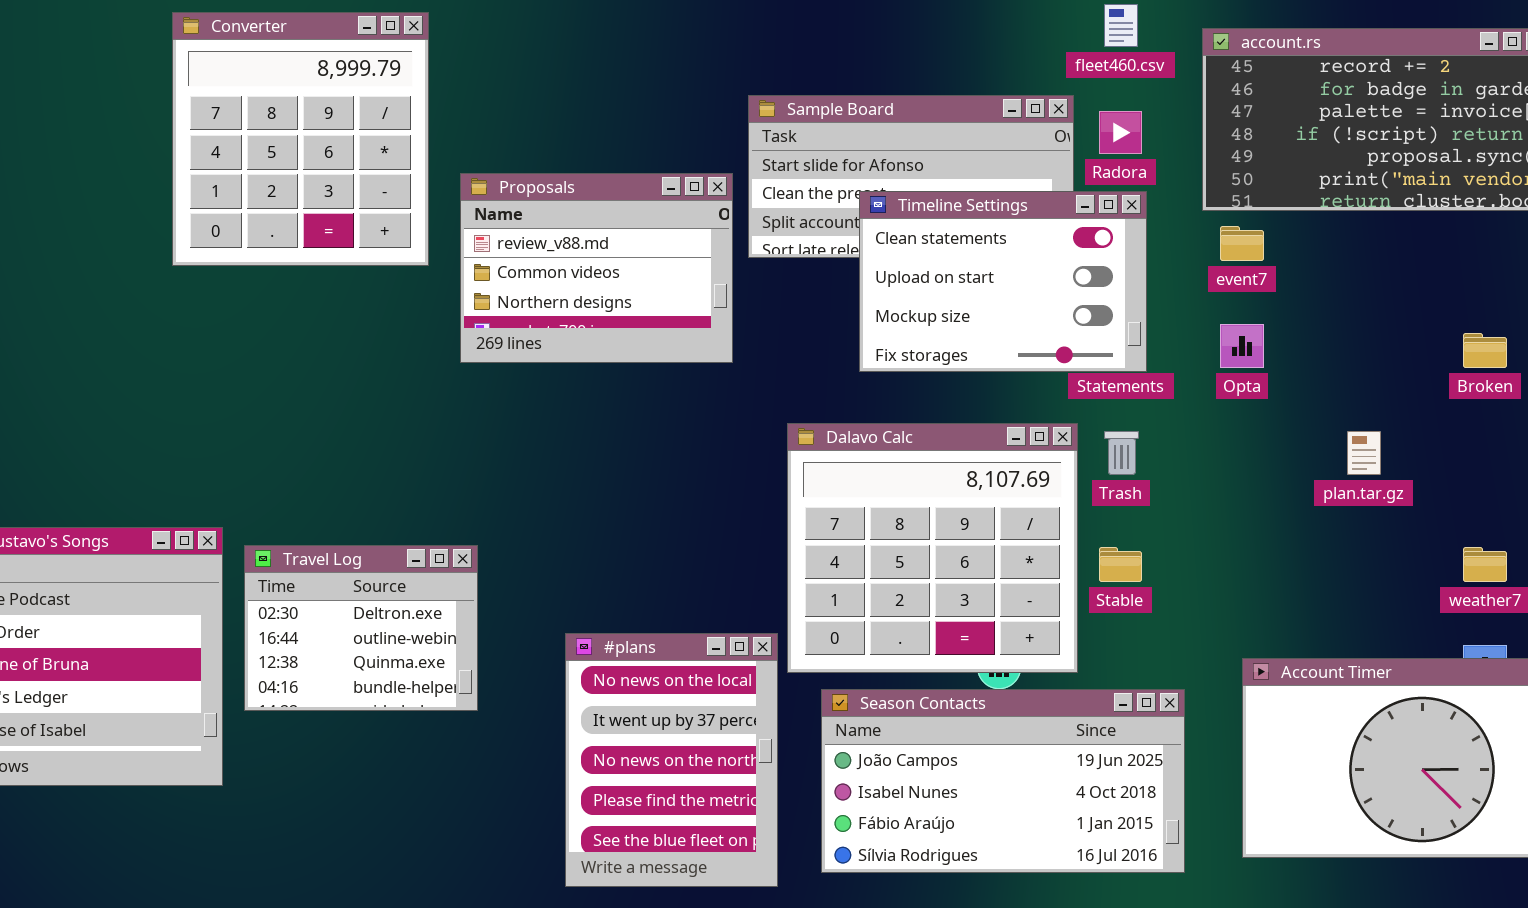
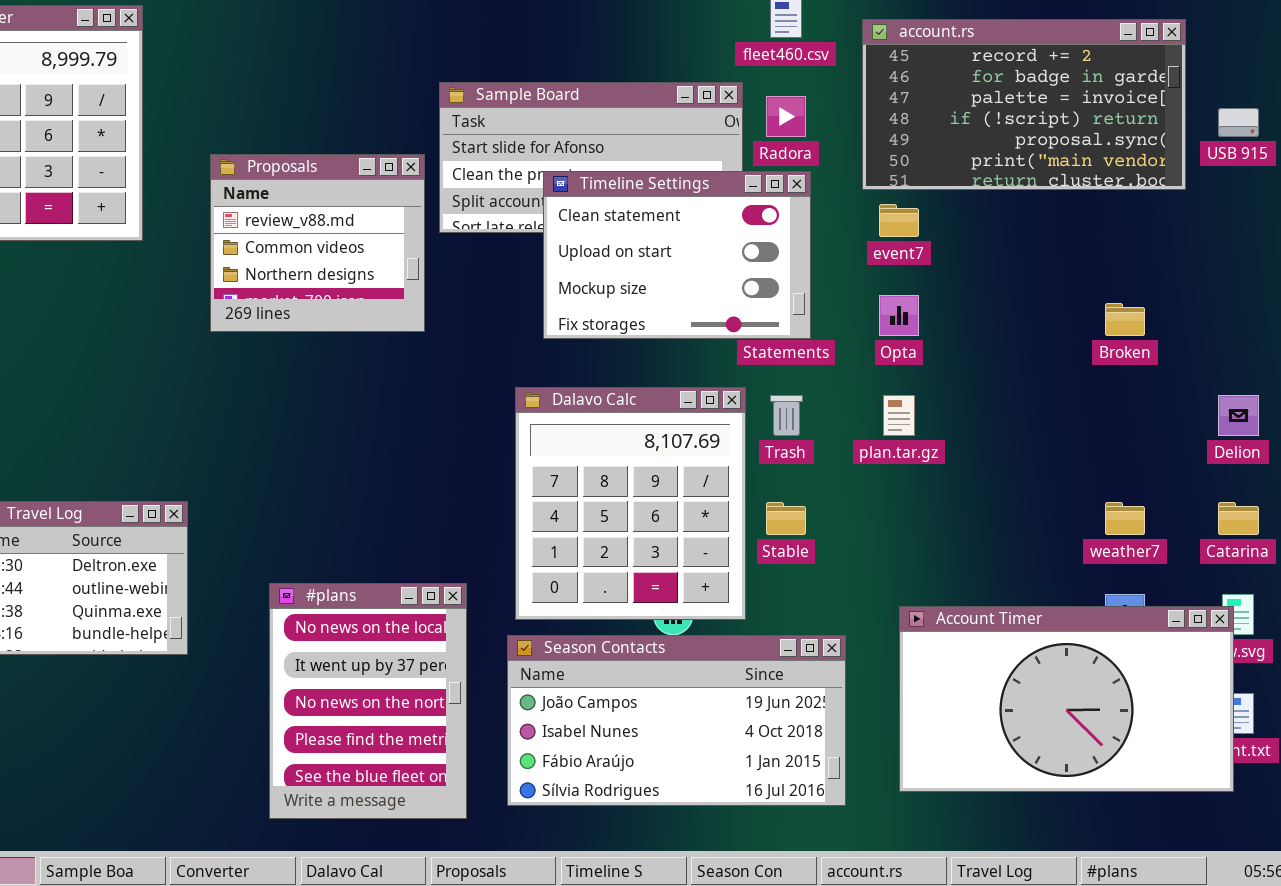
Proposals: [460,173,733,363] -> [210,154,425,332], resized
Dalavo Calc: [787,423,1078,673] -> [515,387,746,620], resized
plan.tar.gz: [1347,431,1381,475] -> [883,395,915,436], moved

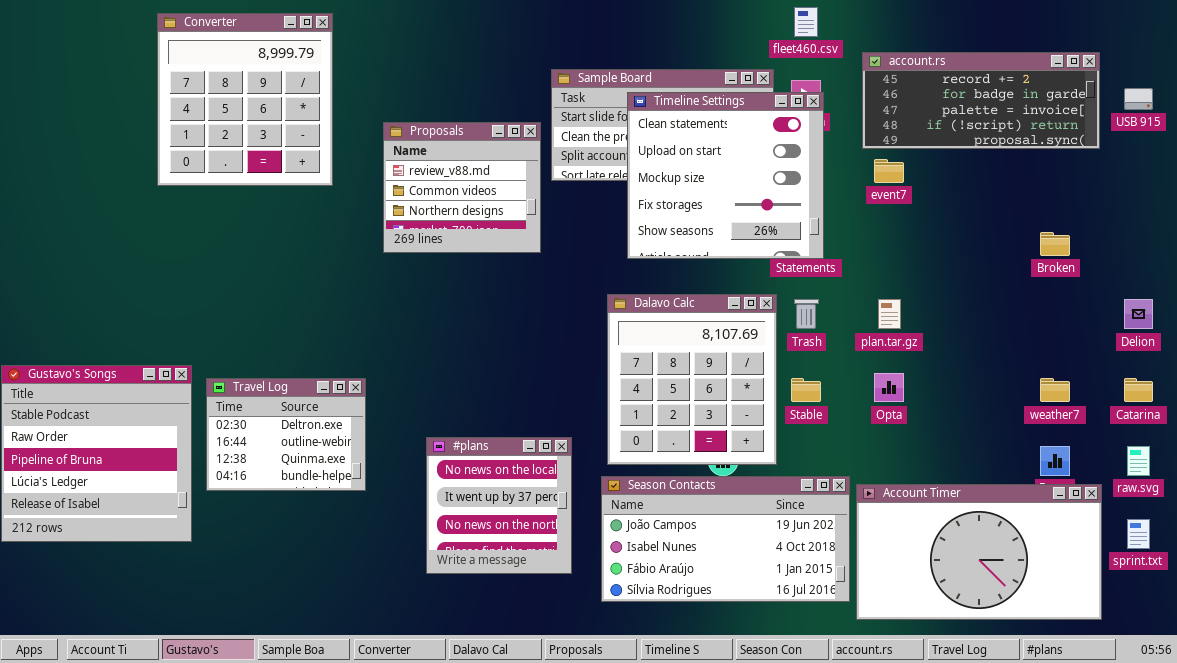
account.rs: [862,19,1186,190] -> [862,52,1100,149], resized
Timeline Settings: [543,171,811,339] -> [627,92,824,259], resized
Opta: [879,295,919,336] -> [874,373,904,402], moved
#plans: [269,583,467,819] -> [426,437,572,574], resized
Account Timer: [899,606,1234,792] -> [856,484,1102,620], moved

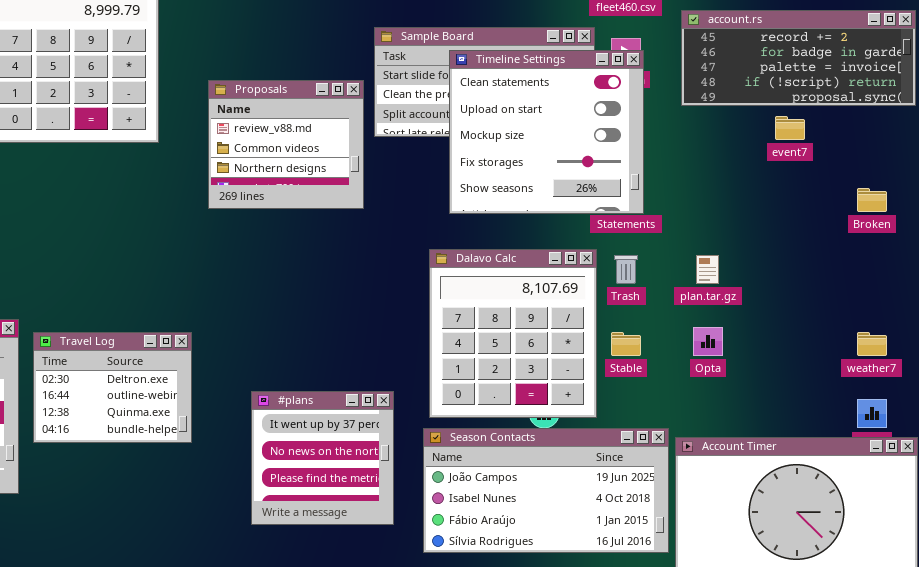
event7: [874,159,904,183] -> [775,116,805,140], moved
#plans: [426,437,572,574] -> [251,391,394,525], scrolled down 1 row

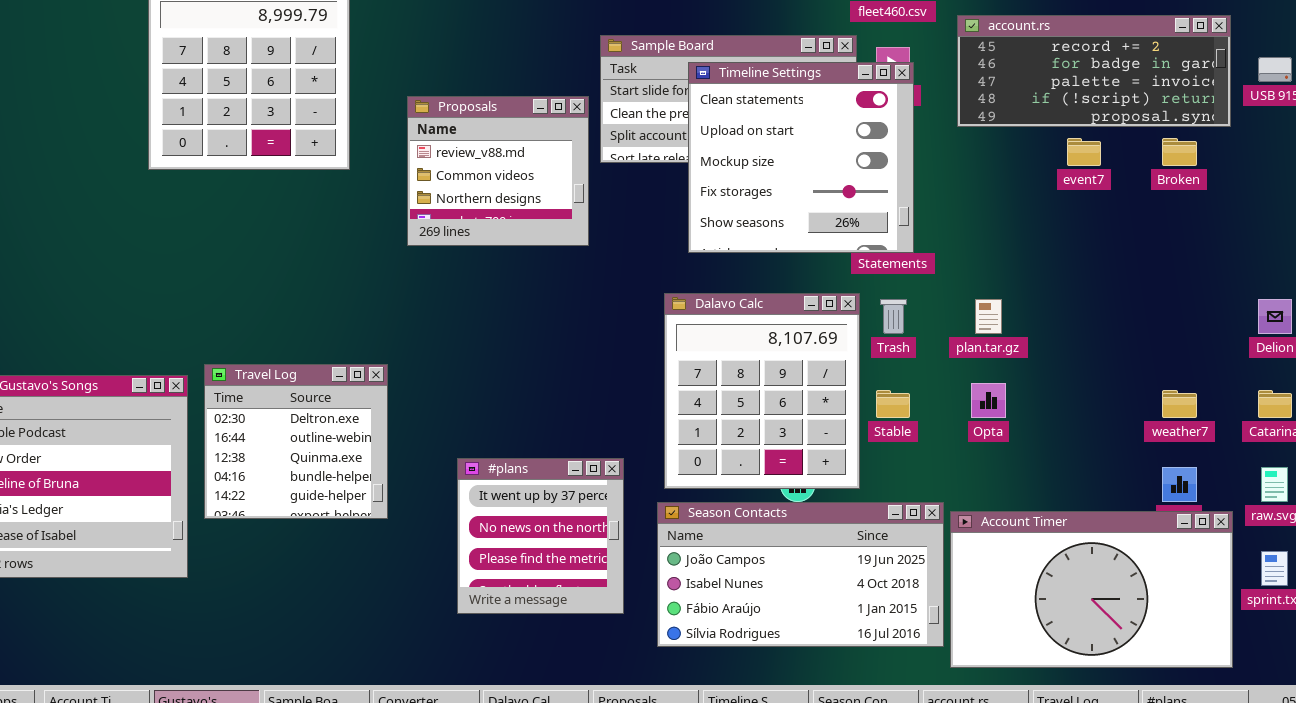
Broken: [857,188,887,212] -> [1162,138,1197,166], moved
Travel Log: [33,332,192,443] -> [204,364,388,519], resized

